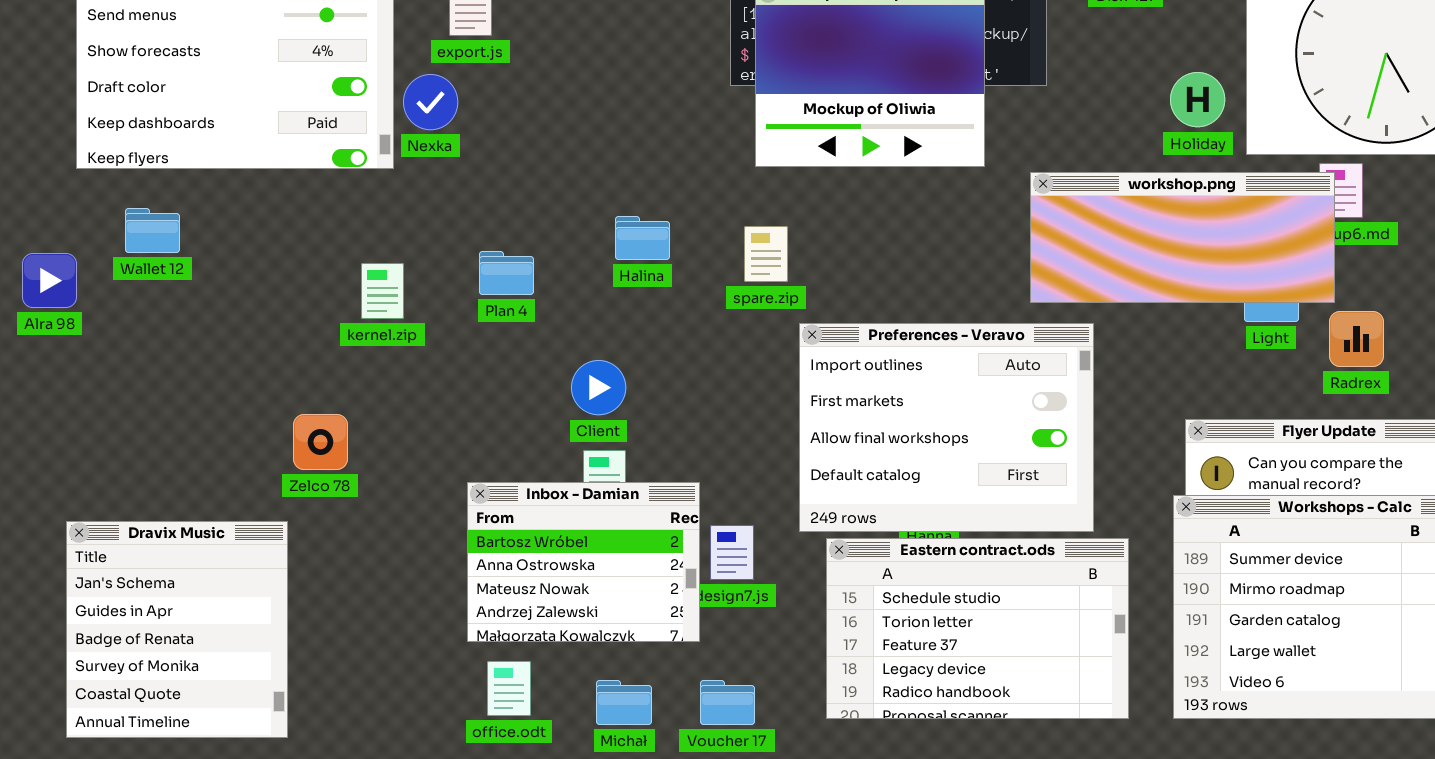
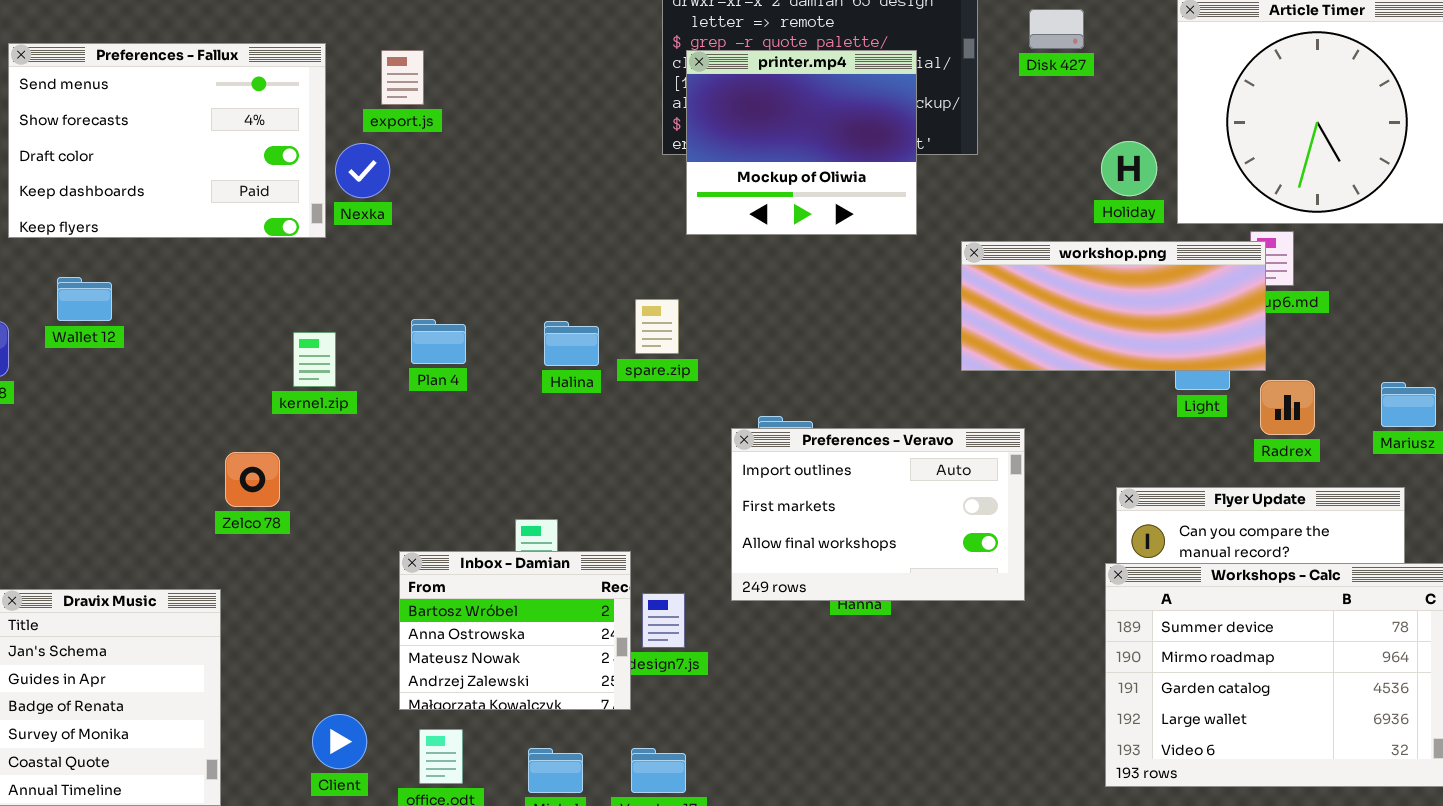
Halina: [615,216,670,260] -> [544,321,599,366], moved
spare.zip: [744,226,788,282] -> [635,299,679,354], moved
Preferences - Veravo: [799,323,1094,532] -> [731,428,1025,601], resized
Client: [571,360,626,415] -> [312,714,367,769], moved
Zelco 78: [293,414,348,470] -> [225,452,280,507], moved
Eastern contract.ods: [826,538,1129,719] -> none, closed

